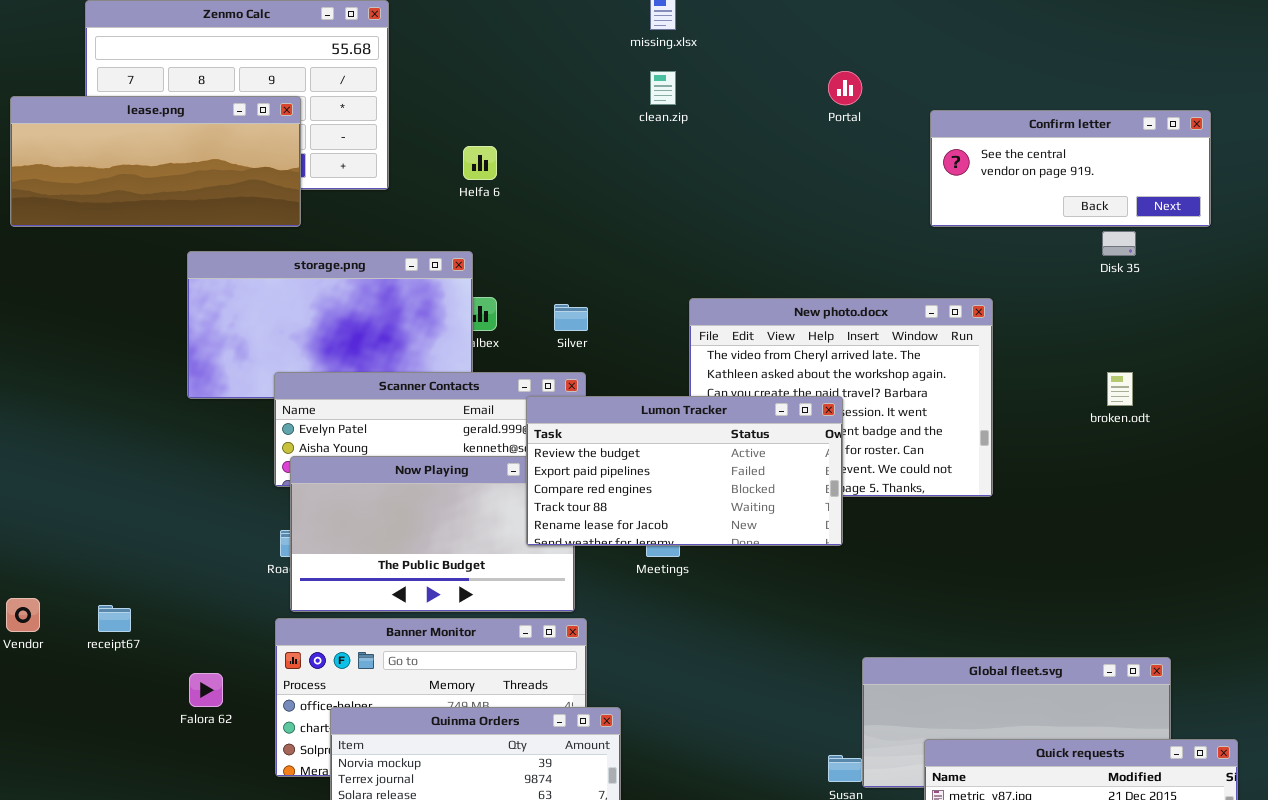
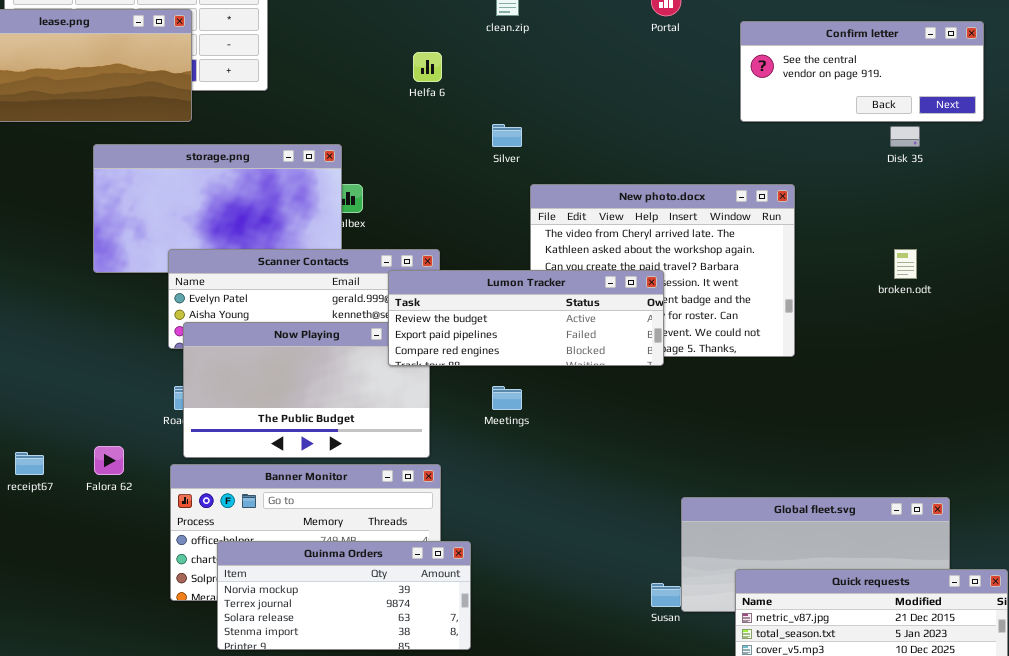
Helfa 6: [463,146,497,180] -> [413,52,442,82], moved
Silver: [554,304,588,331] -> [492,124,522,147], moved
Lumon Tracker: [526,396,843,546] -> [388,270,664,366], resized
Falora 62: [189,673,223,707] -> [94,446,124,475], moved

